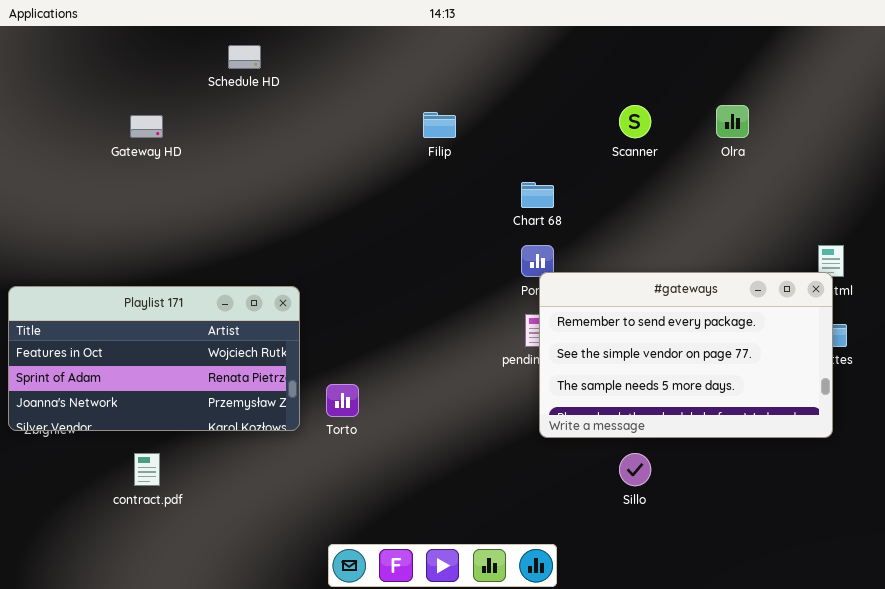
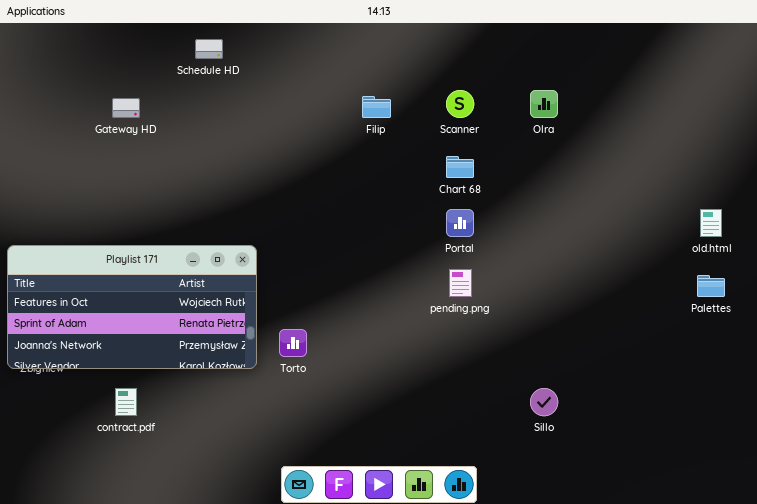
Scanner: [619,105,651,138] -> [446,90,474,118], moved
Olra: [716,105,749,138] -> [530,90,558,118], moved
#gateways: [539,272,833,438] -> none, closed

